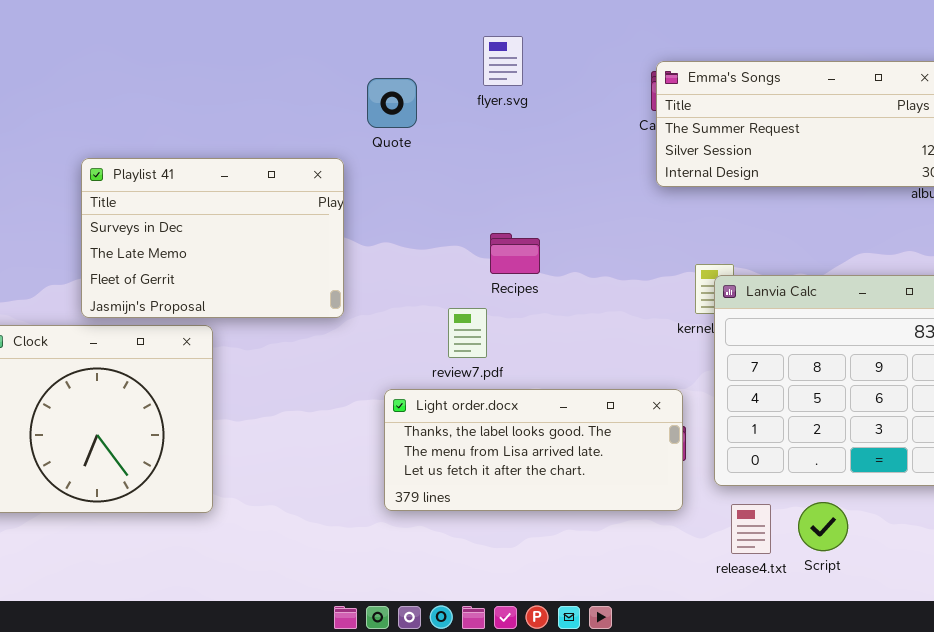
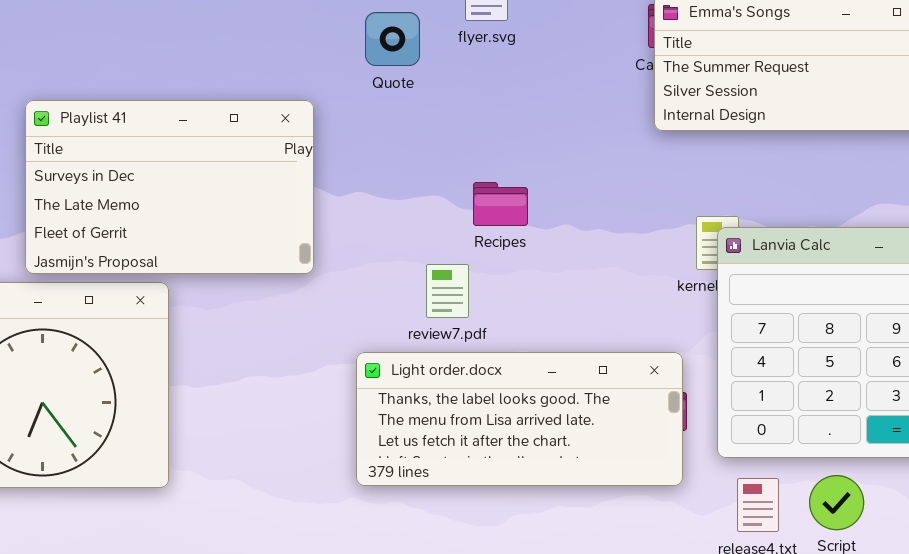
Quote: [367,78,417,128] -> [365,12,420,66], moved

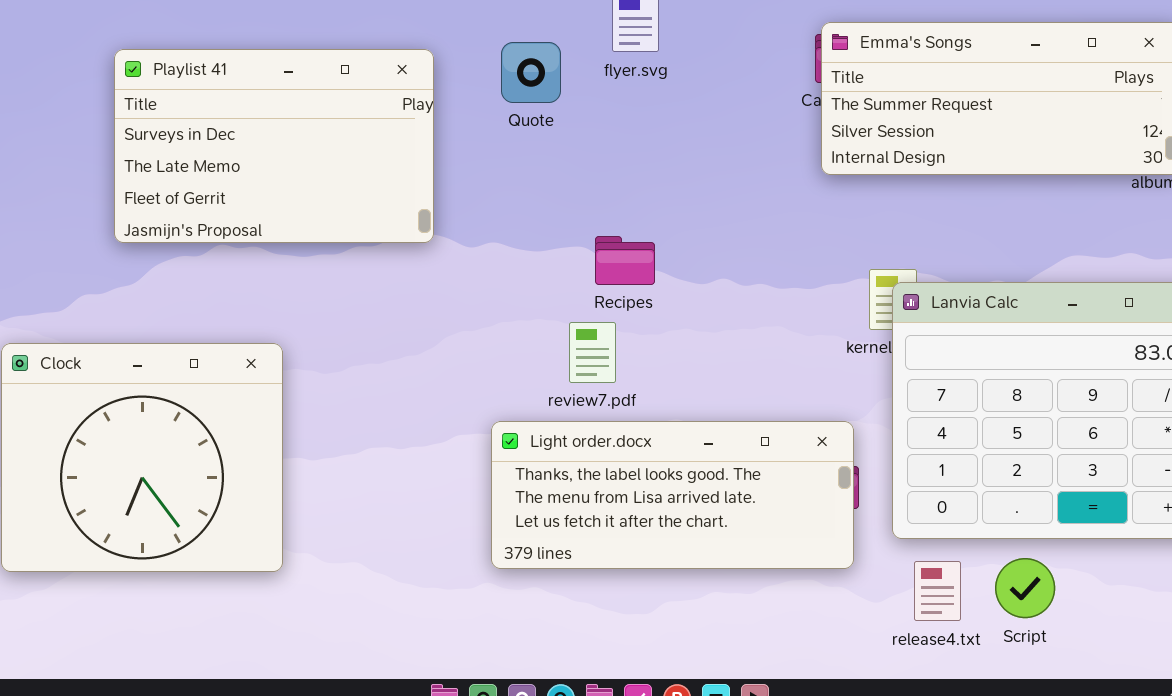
Playlist 41: [25,100,314,274] -> [114,49,434,243], moved
Recipes: [473,182,528,226] -> [595,236,655,285], moved

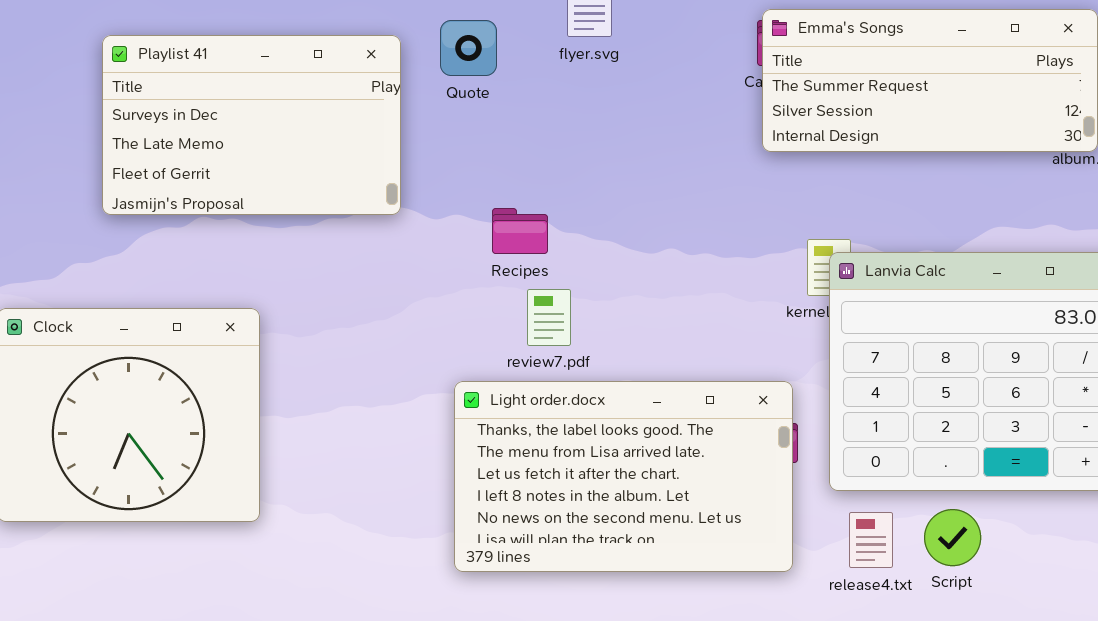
Quote: [501,42,561,103] -> [440,20,497,76], moved
Recipes: [595,236,655,285] -> [492,208,548,254], moved
Light order.docx: [491,421,854,569] -> [454,381,793,572], resized

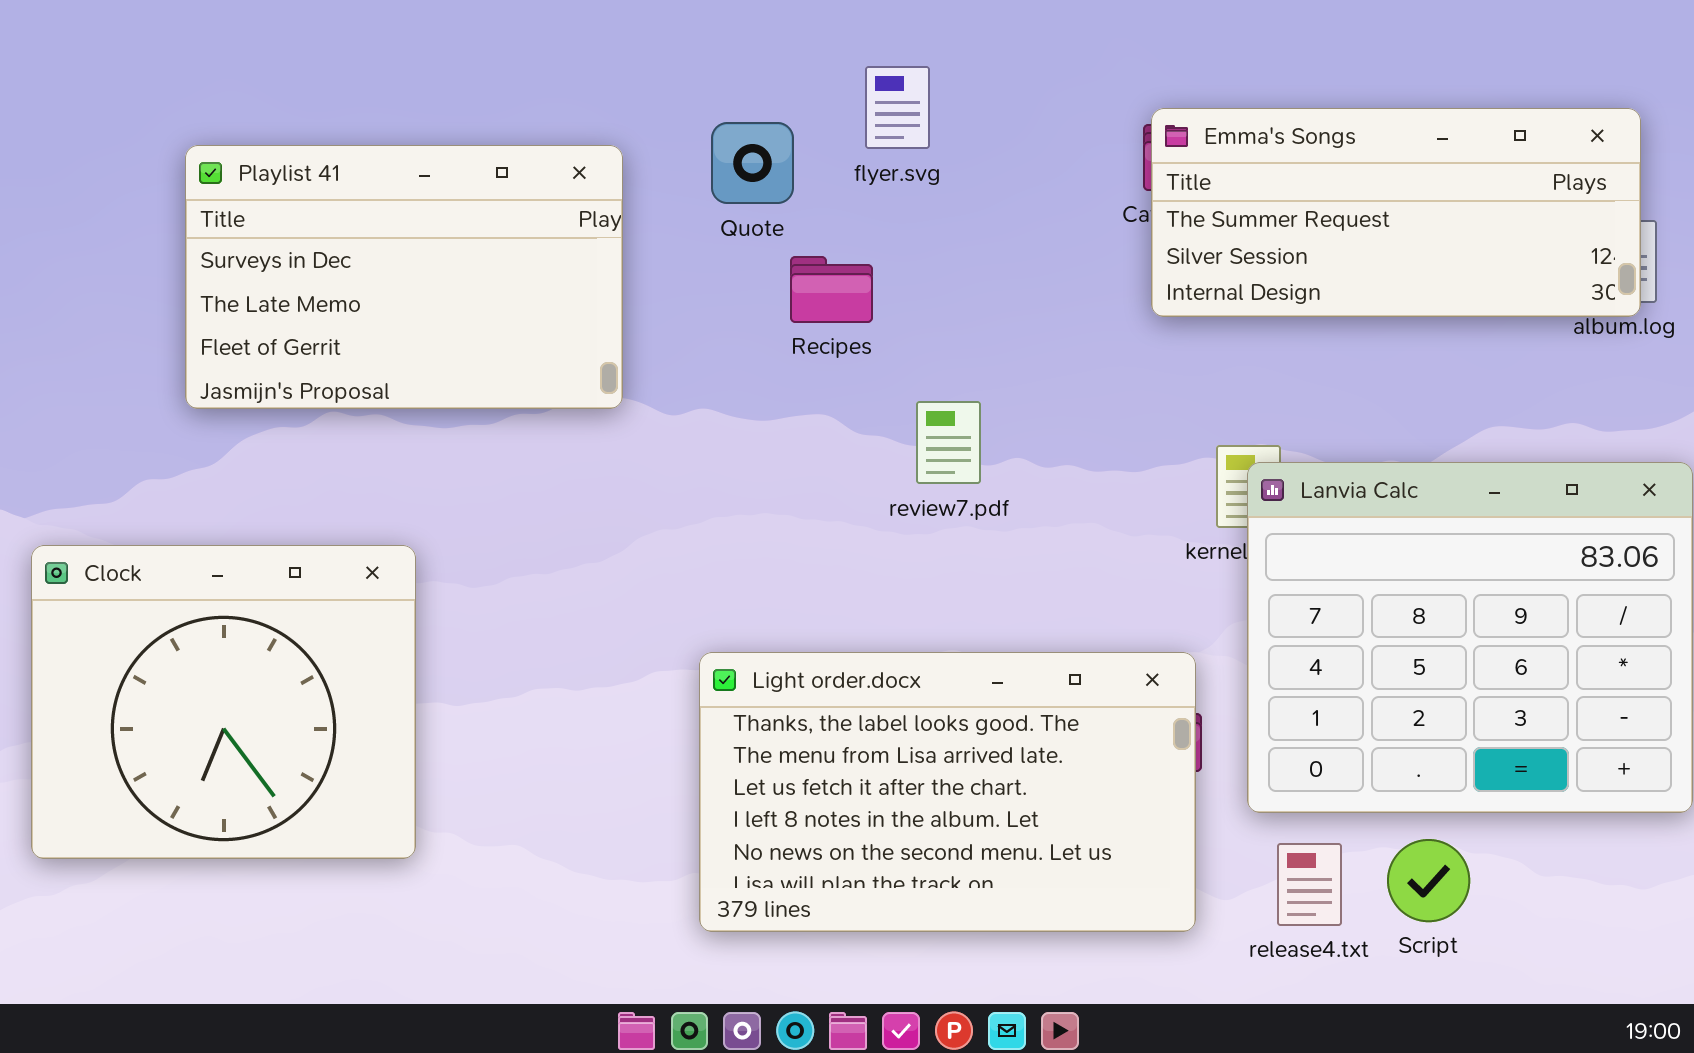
Quote: [440,20,497,76] -> [711,122,794,204], moved
Recipes: [492,208,548,254] -> [790,256,873,323], moved
review7.pdf: [527,289,571,346] -> [916,401,981,484], moved

